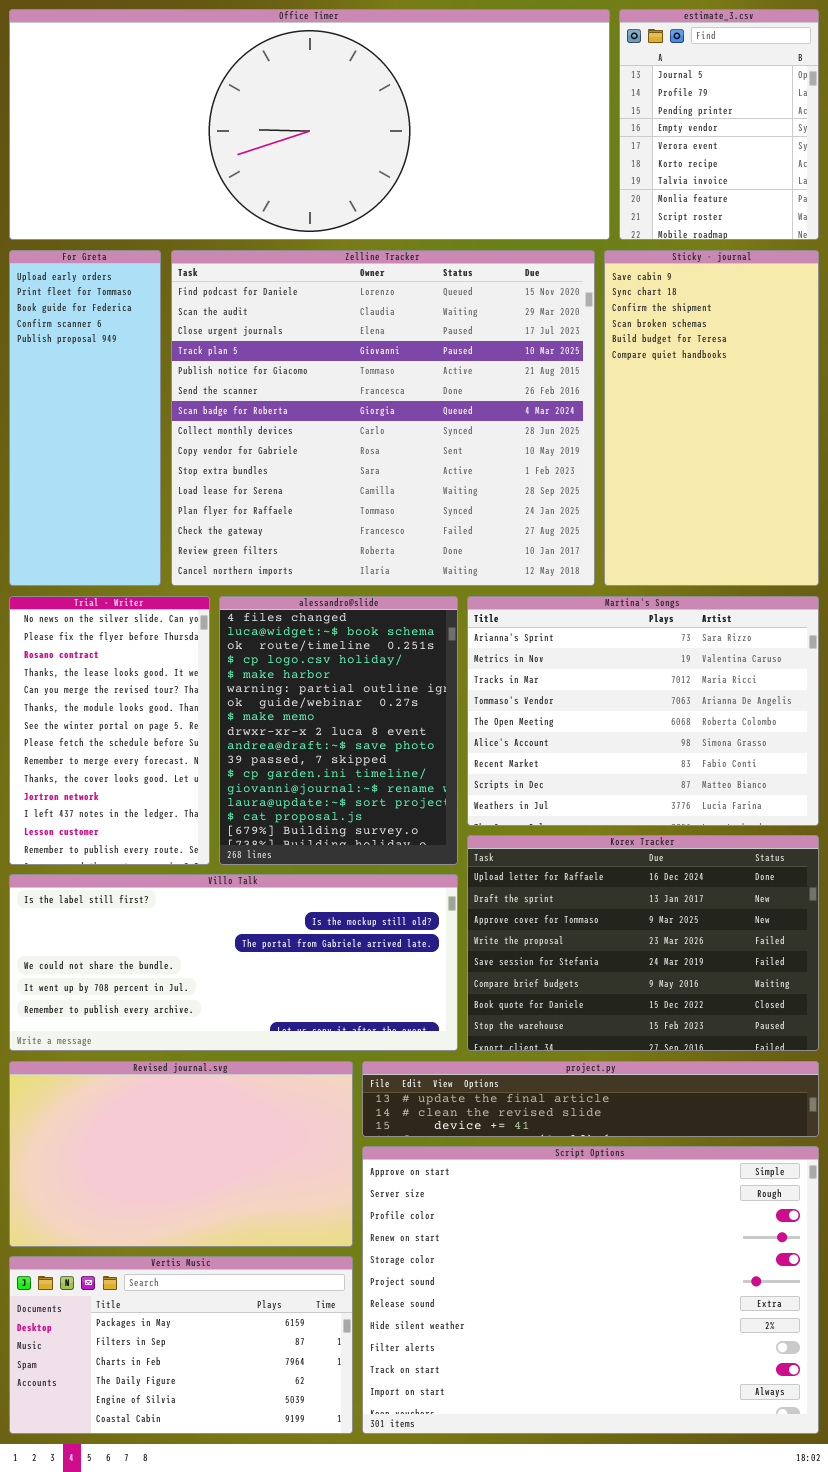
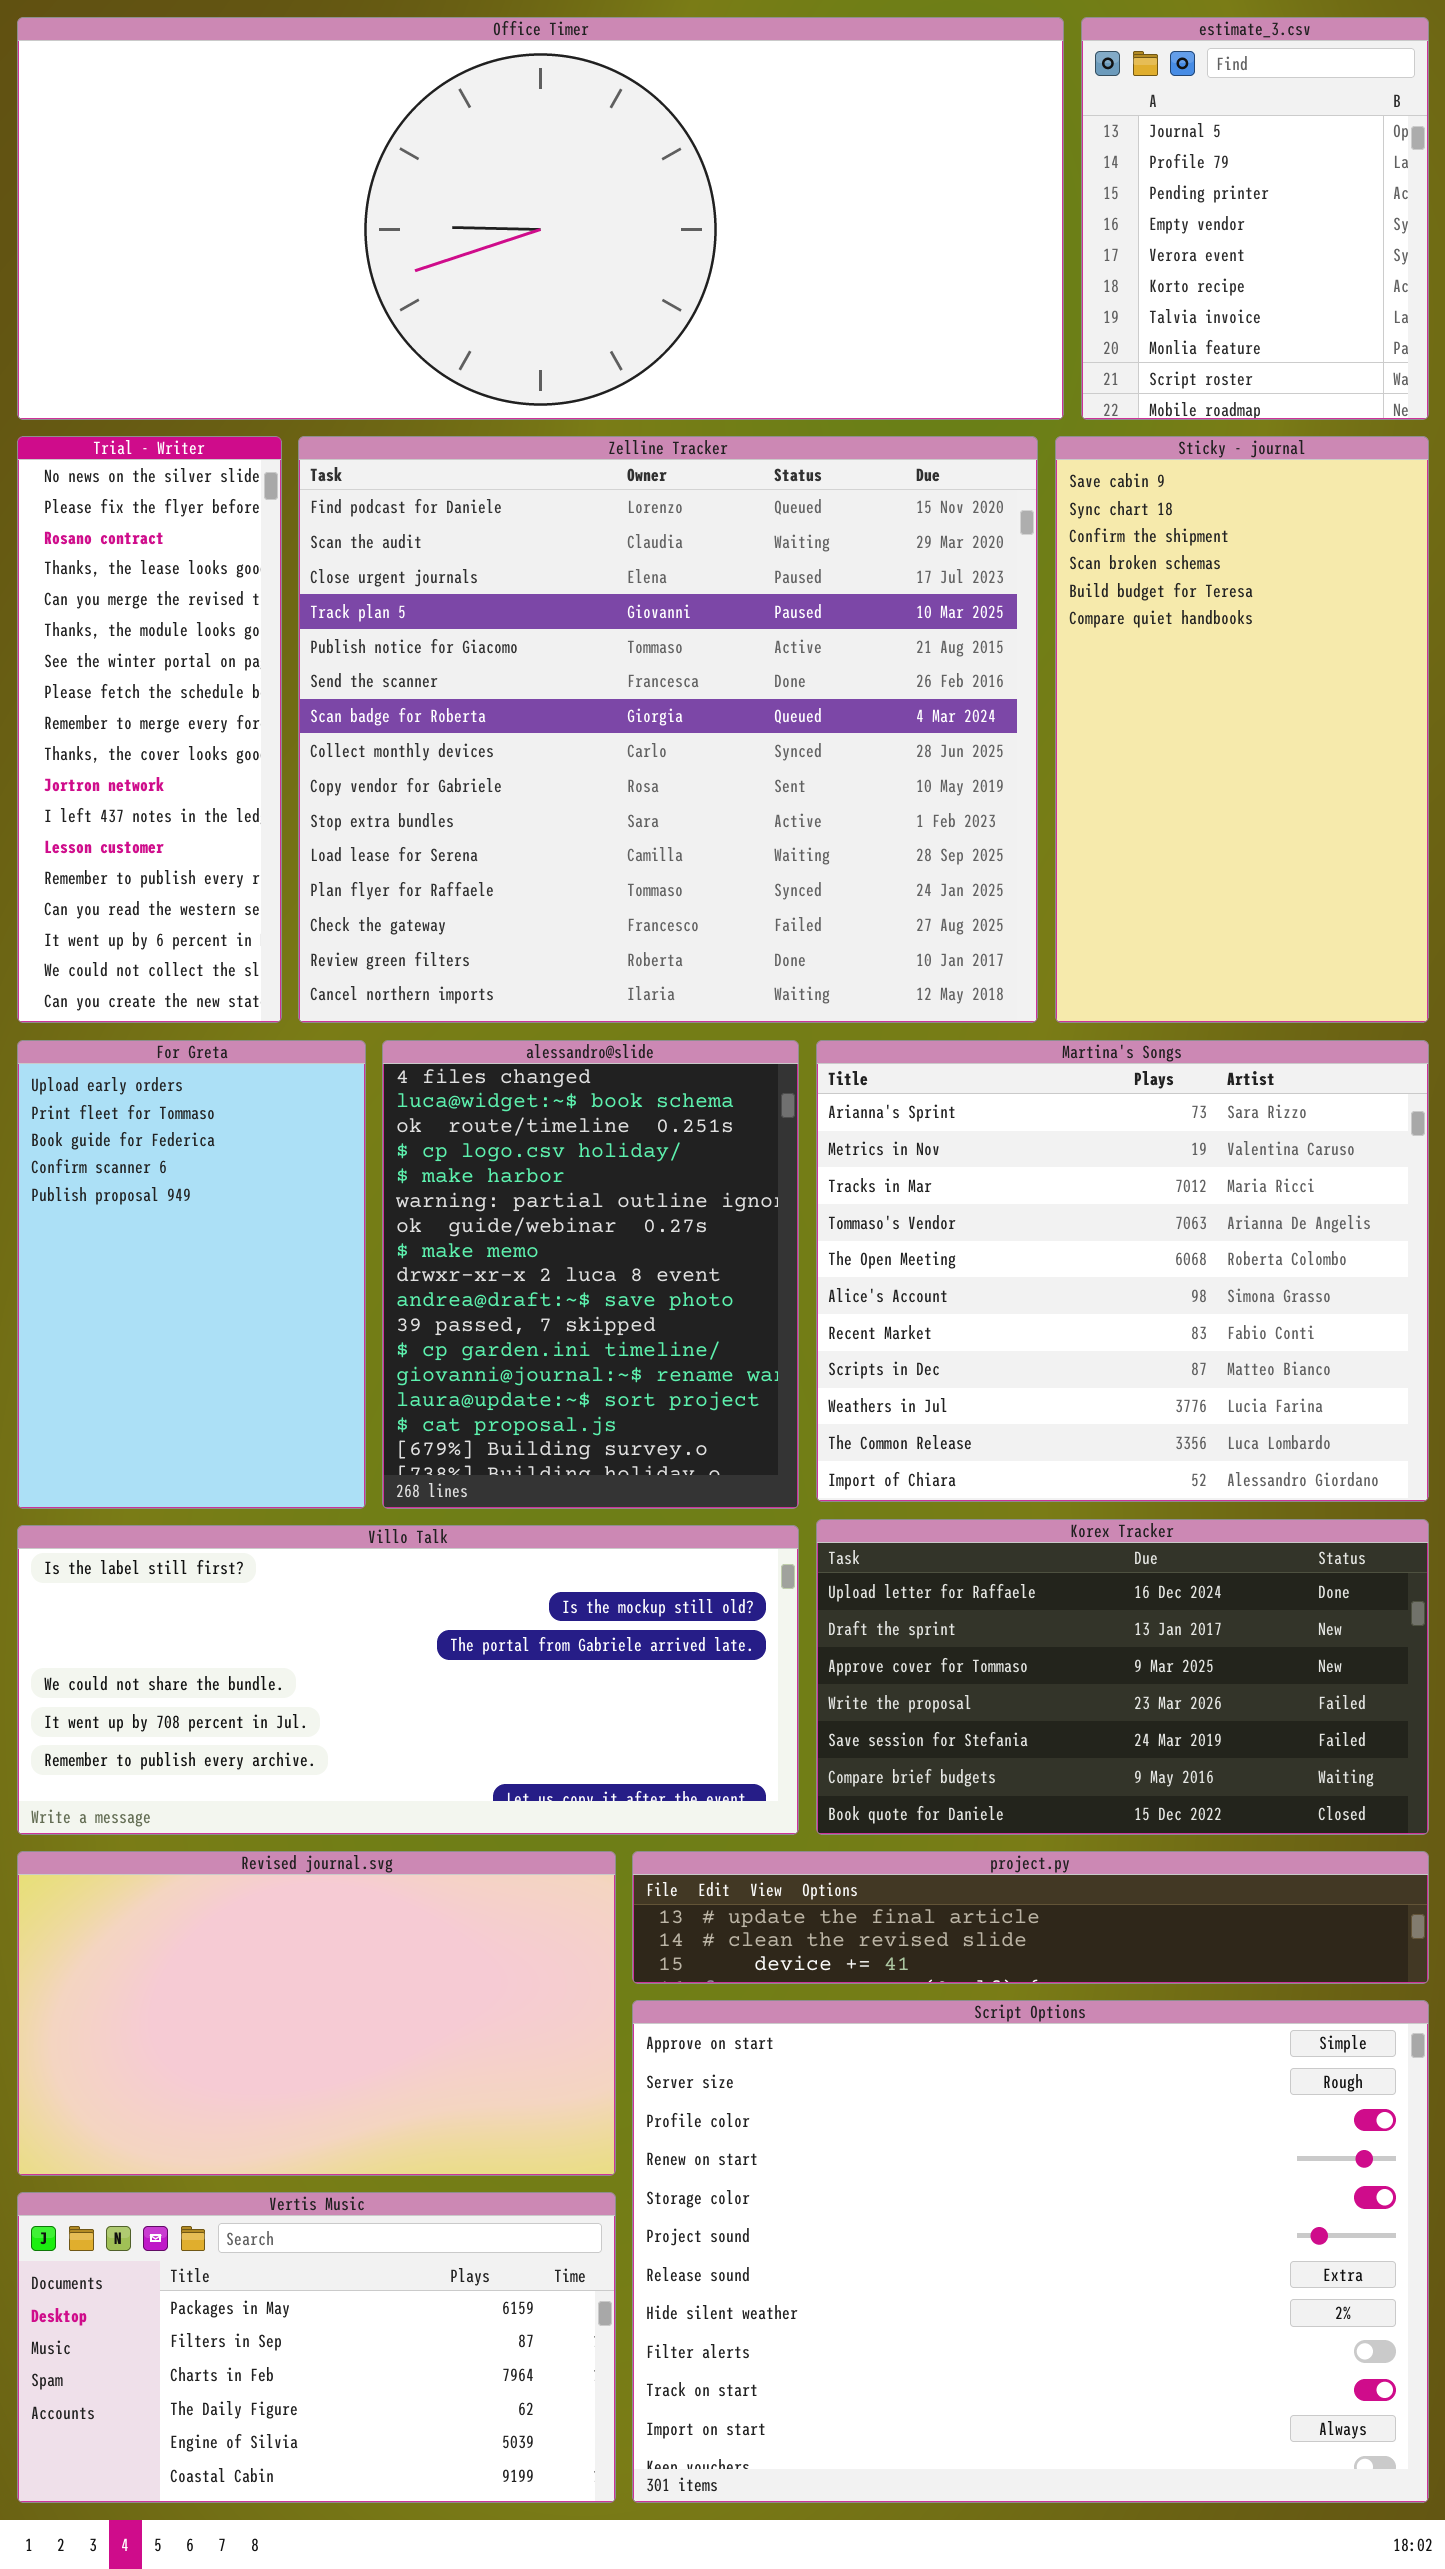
For Greta: [9,250,161,586] -> [17,1040,366,1509], moved, resized
Trial - Writer: [9,596,210,865] -> [17,436,282,1023], moved, resized
Martina's Songs: [467,596,819,826] -> [816,1040,1429,1502], resized
Korex Tracker: [467,835,819,1051] -> [816,1519,1429,1835], resized

